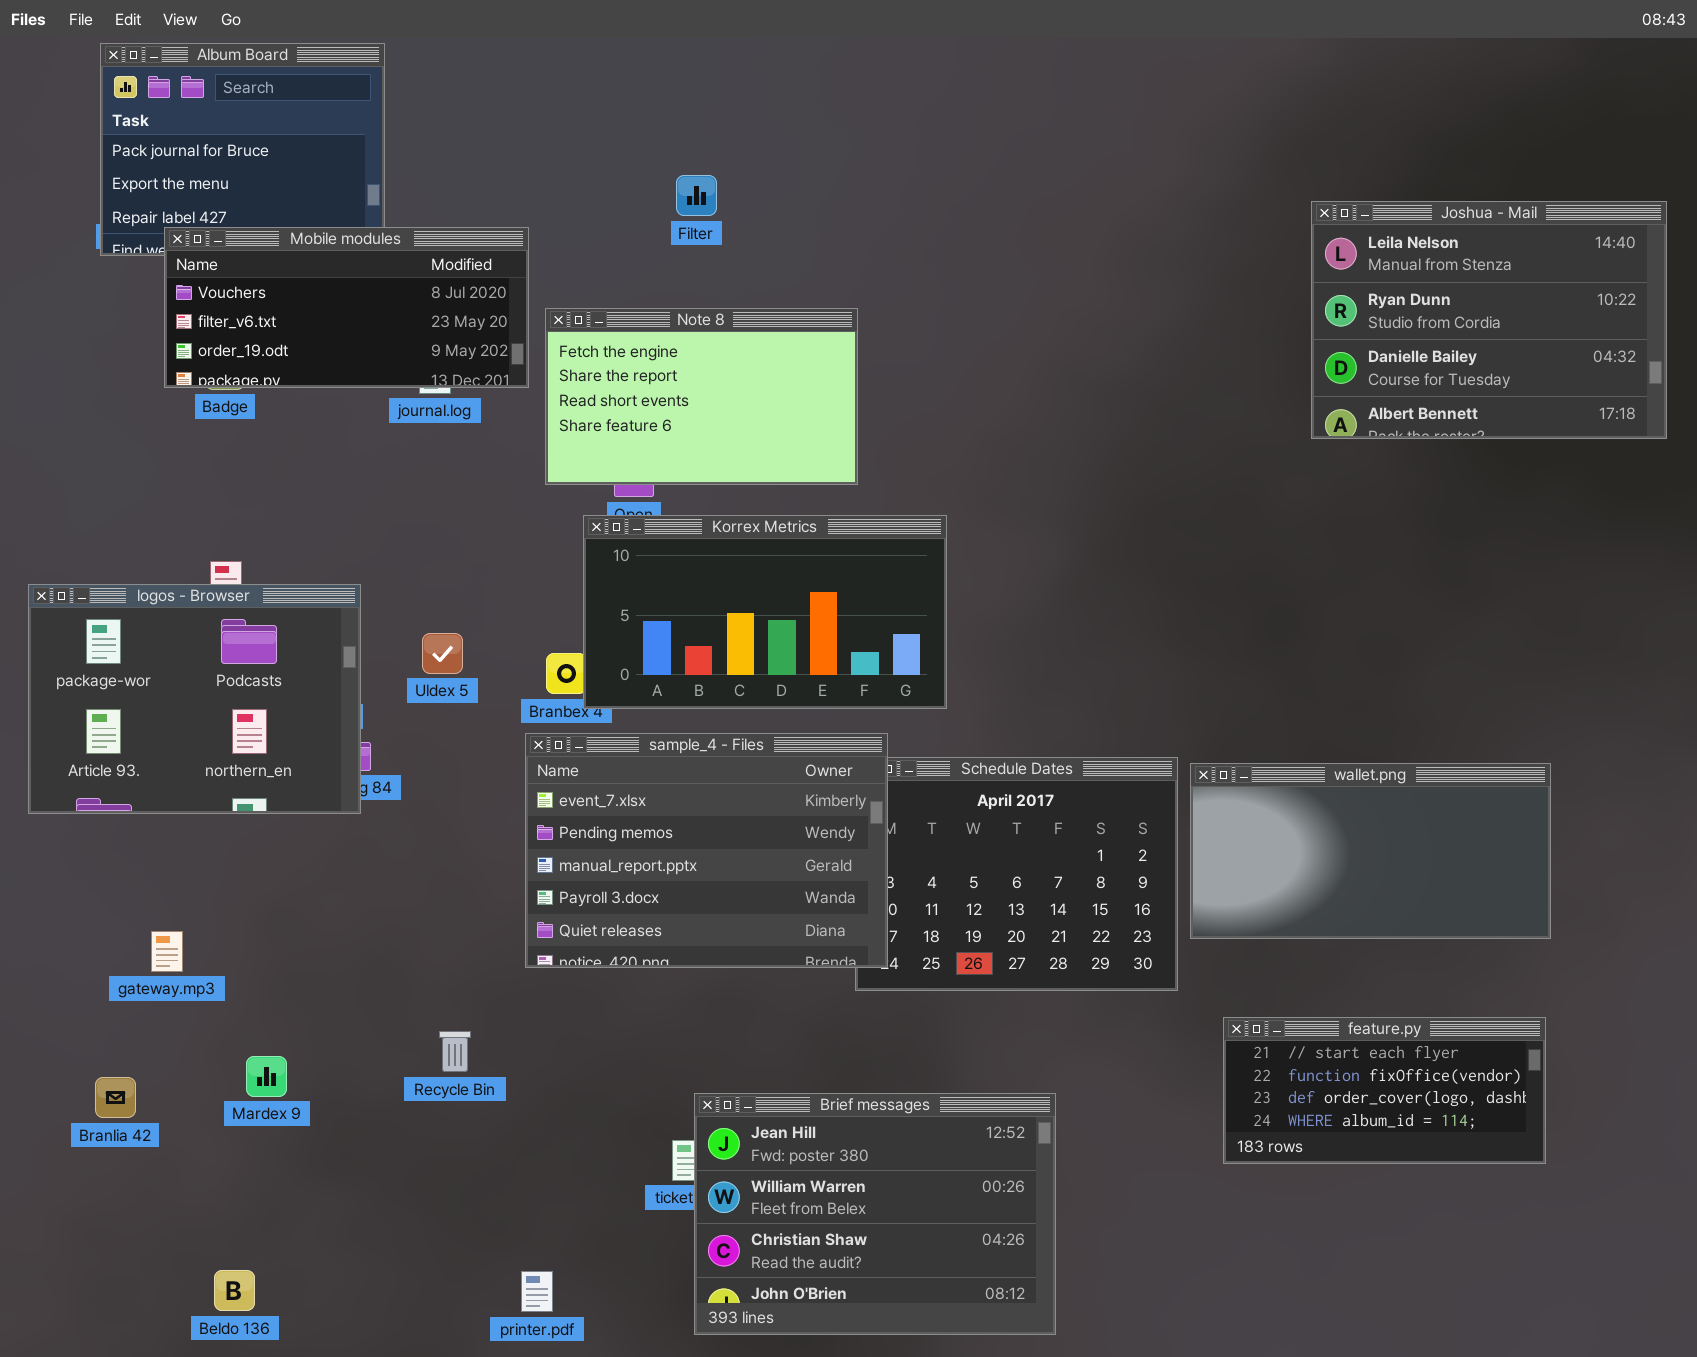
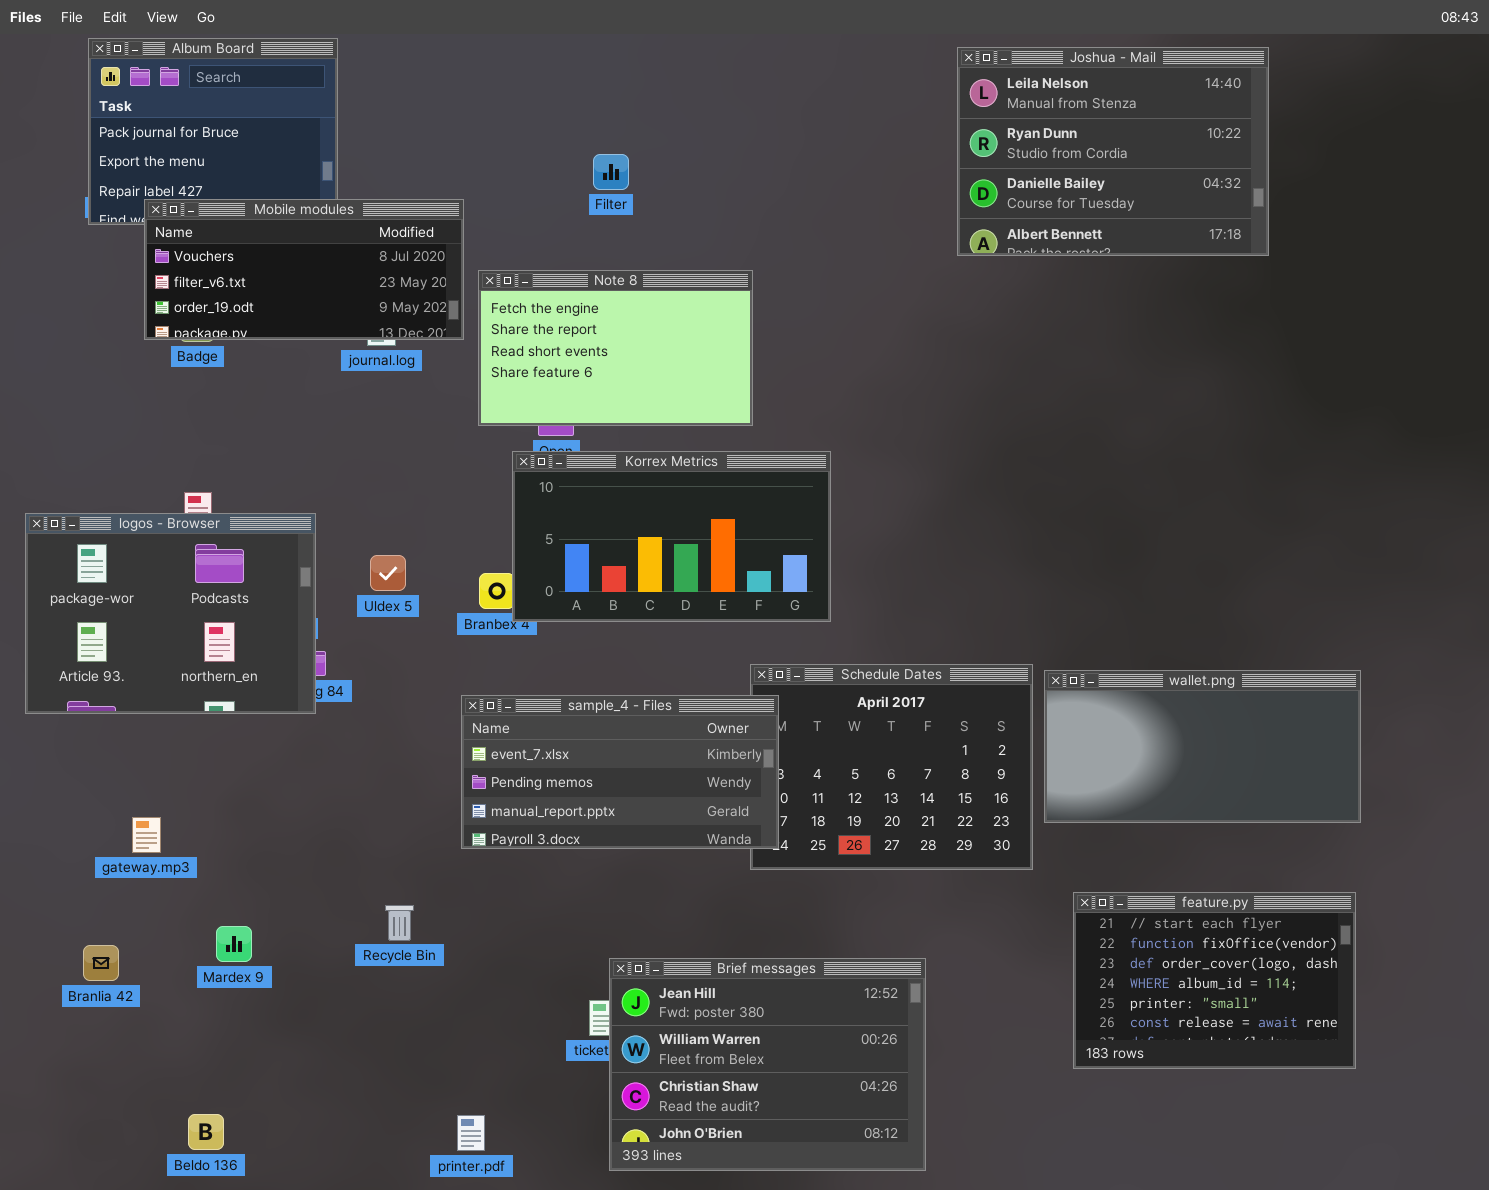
Joshua - Mail: [1311,201,1667,439] -> [957,47,1269,256], moved
sample_4 - Files: [525,733,888,968] -> [461,695,779,849], resized
feature.py: [1223,1017,1546,1164] -> [1073,892,1356,1069], resized

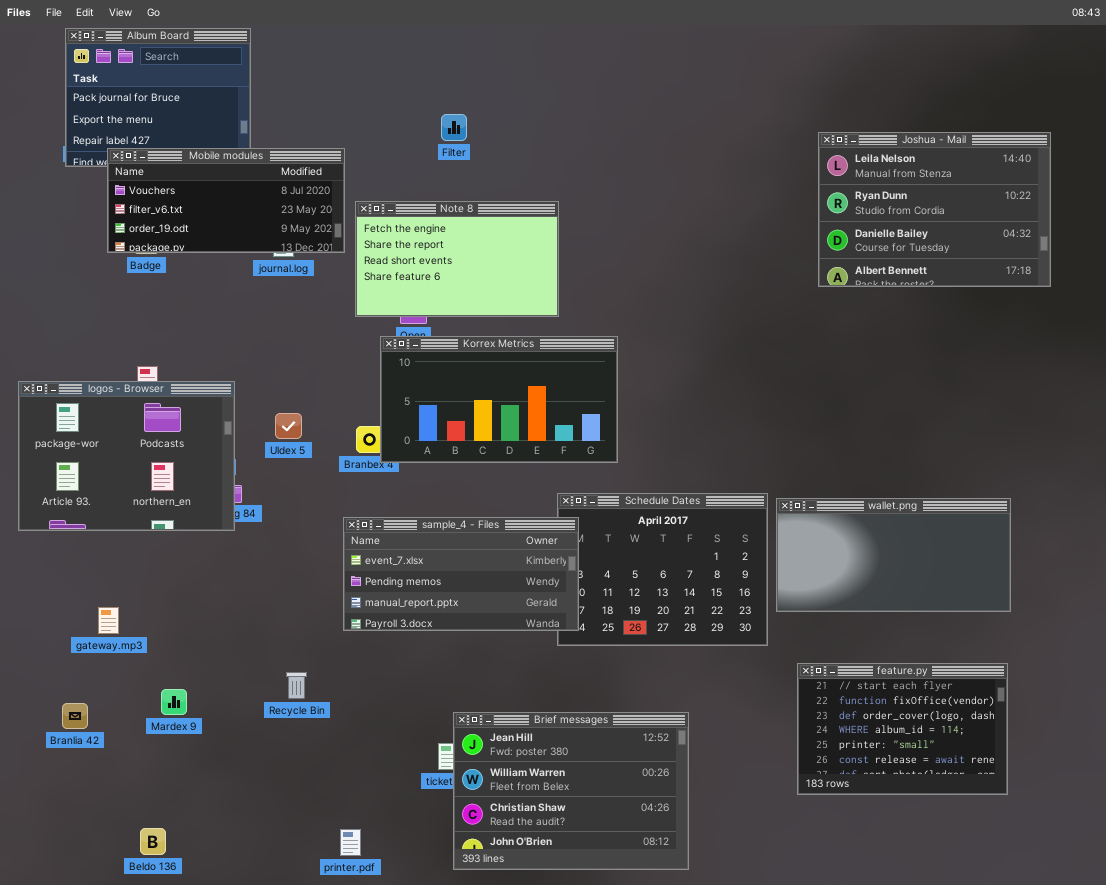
Joshua - Mail: [957,47,1269,256] -> [818,132,1051,287], moved

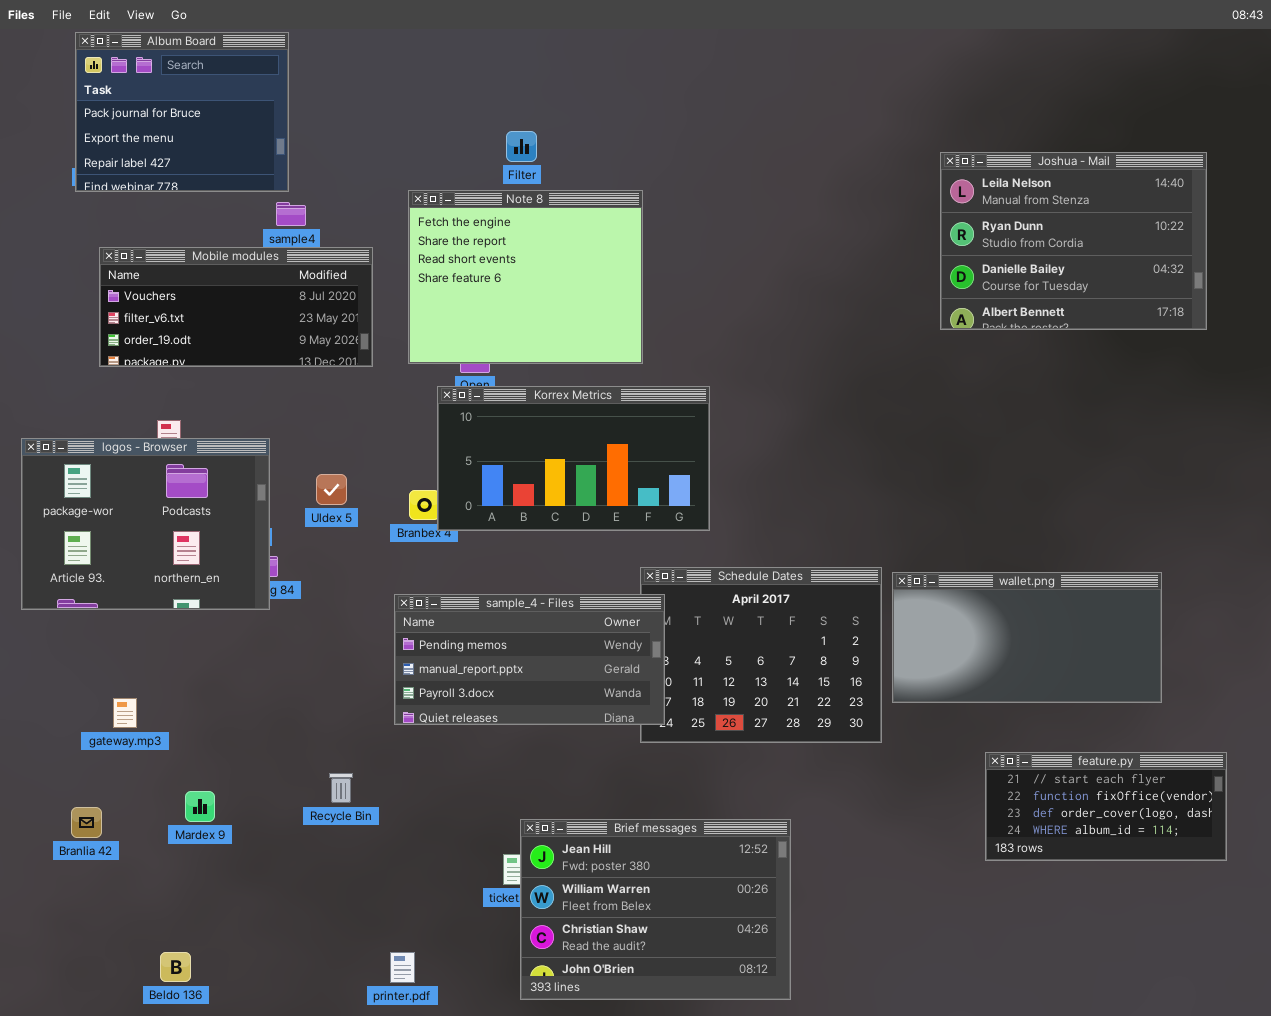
Mobile modules: [107,148,345,253] -> [99,247,373,367], moved
Note 8: [355,201,559,317] -> [408,190,643,364], resized
sample_4 - Files: [343,517,579,631] -> [394,594,665,725], scrolled down 1 row
feature.py: [797,663,1008,795] -> [985,752,1227,861], moved, resized

